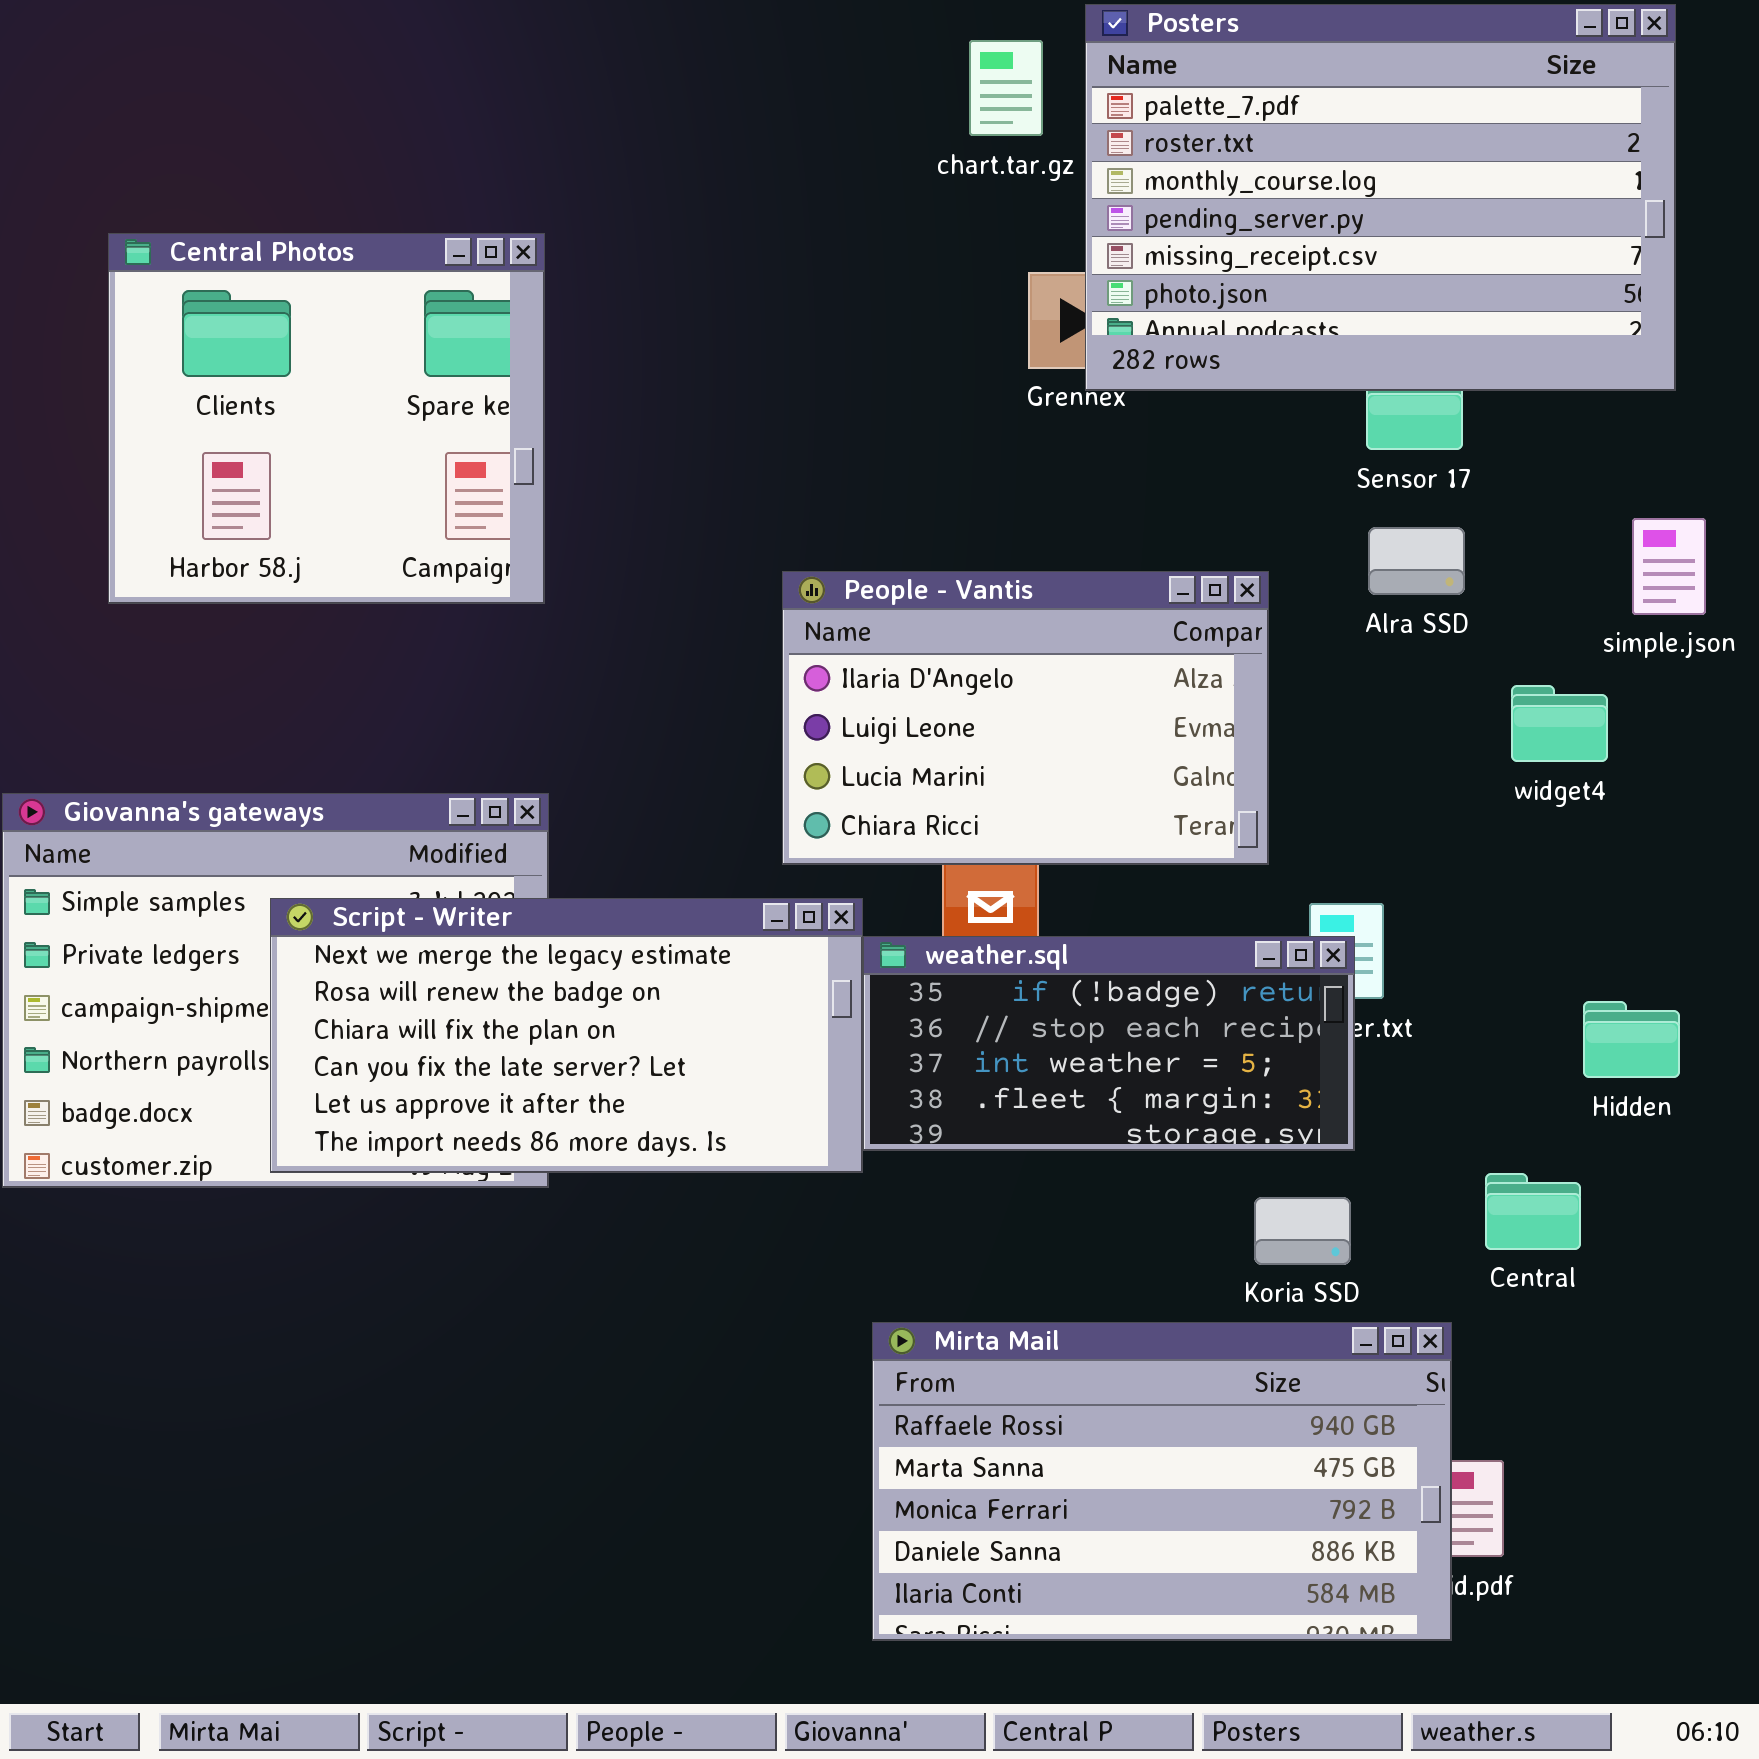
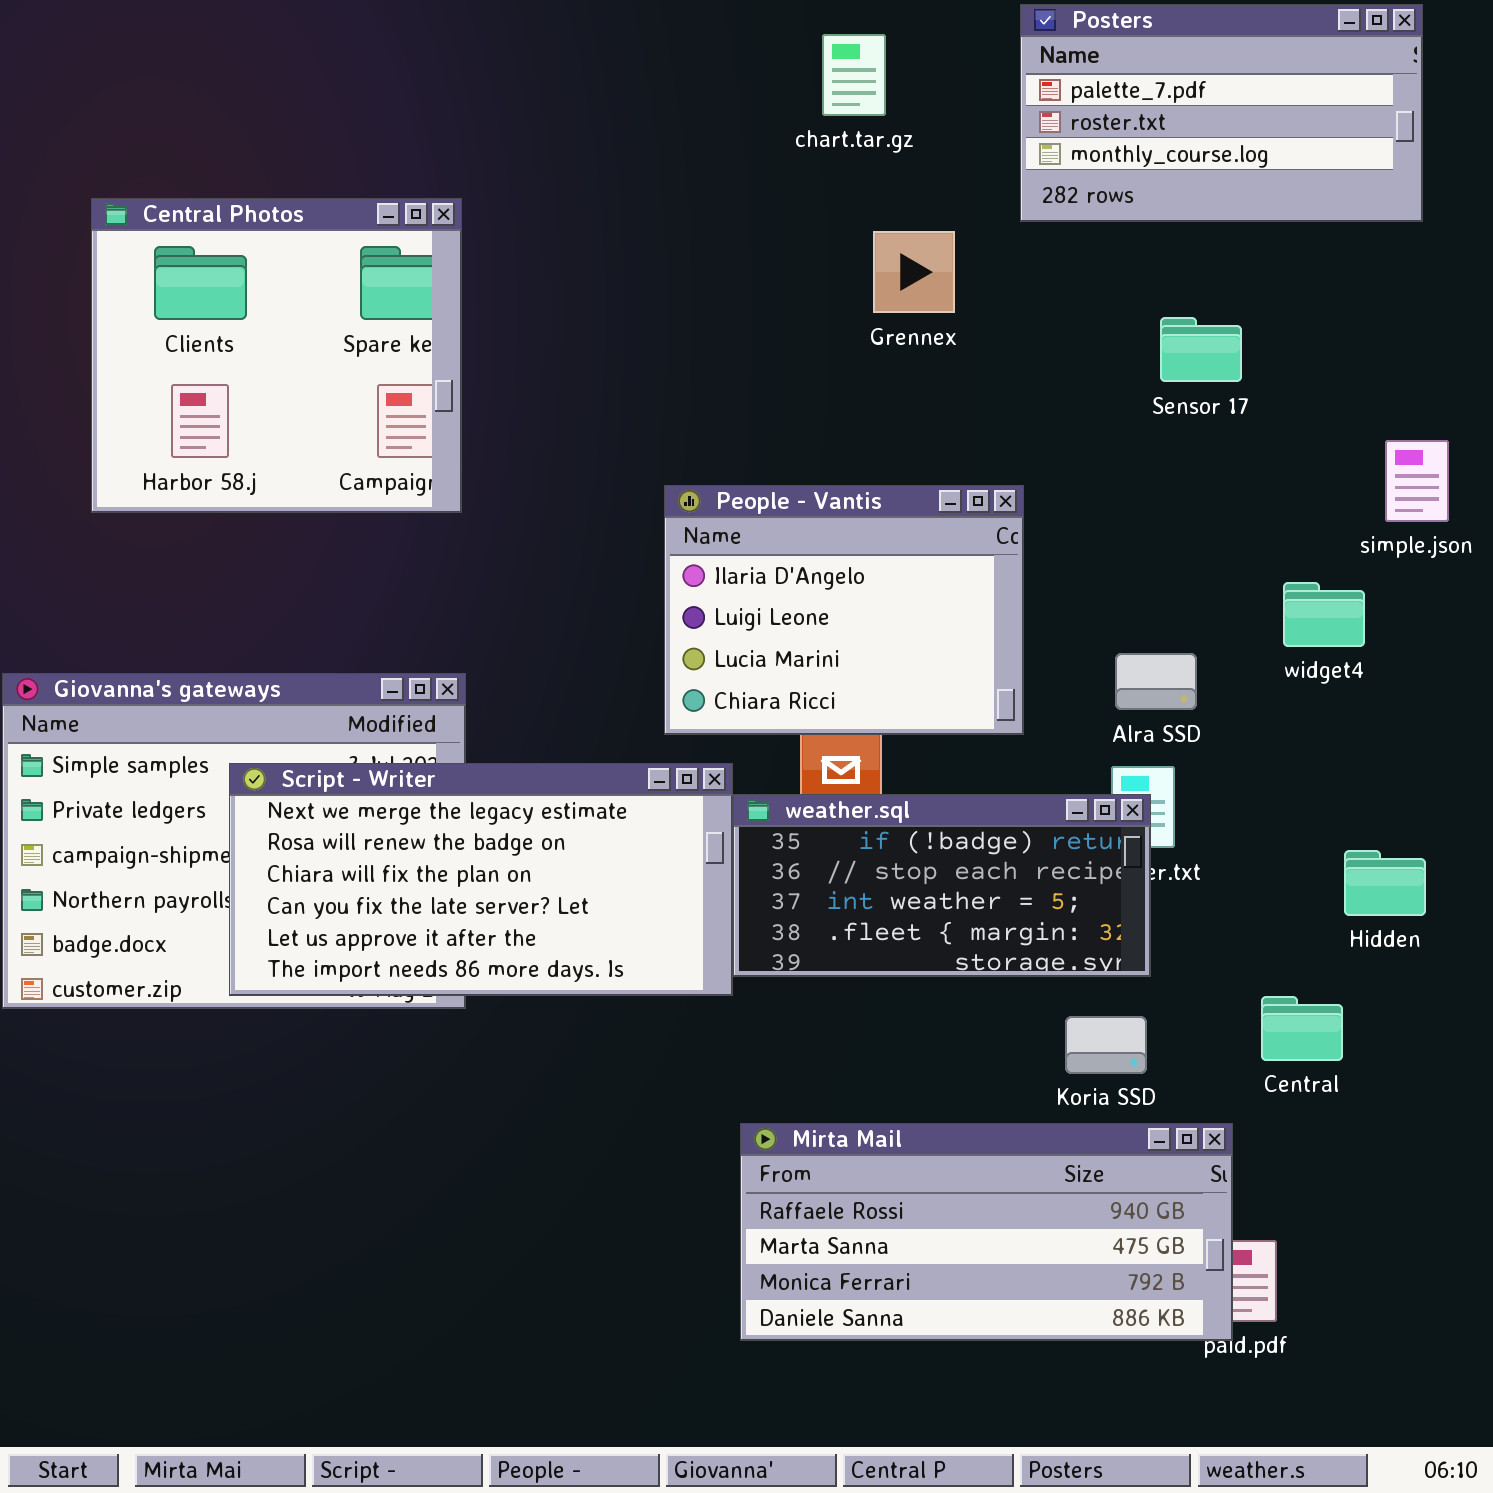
Posters: [1085,4,1676,391] -> [1020,4,1423,222], resized
Alra SSD: [1368,527,1465,595] -> [1115,653,1197,710], moved
People - Vantis: [782,571,1269,865] -> [664,485,1024,735], resized
Mirta Mail: [872,1322,1452,1641] -> [740,1123,1233,1341], resized

